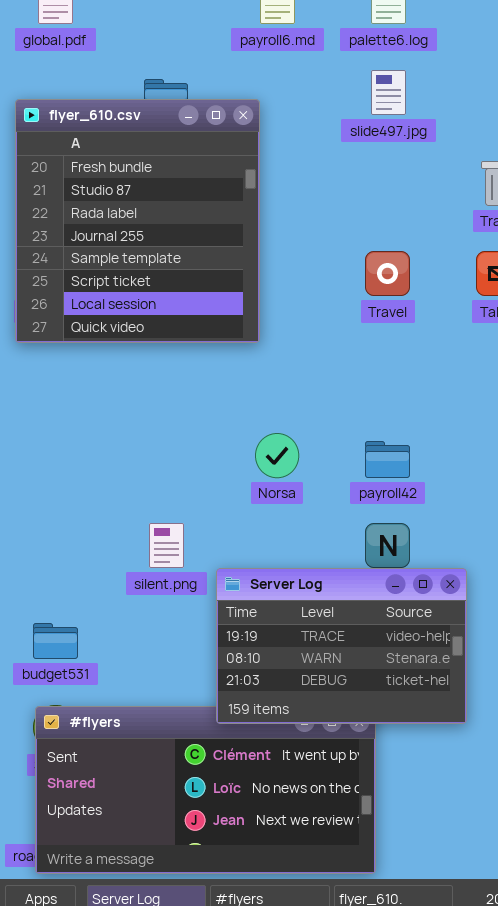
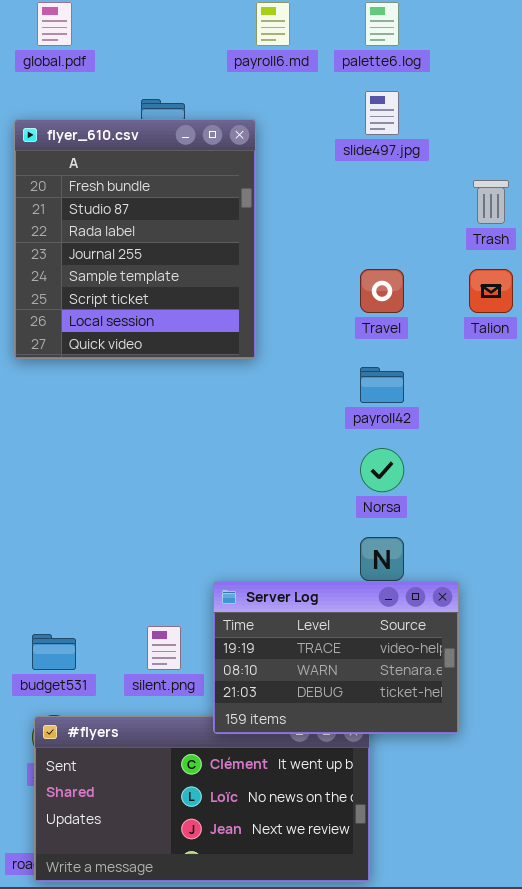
Norsa: [255,433,299,478] -> [360,448,404,492], moved
payroll42: [365,441,410,478] -> [360,367,404,403], moved
silent.png: [149,523,184,568] -> [147,626,181,670], moved

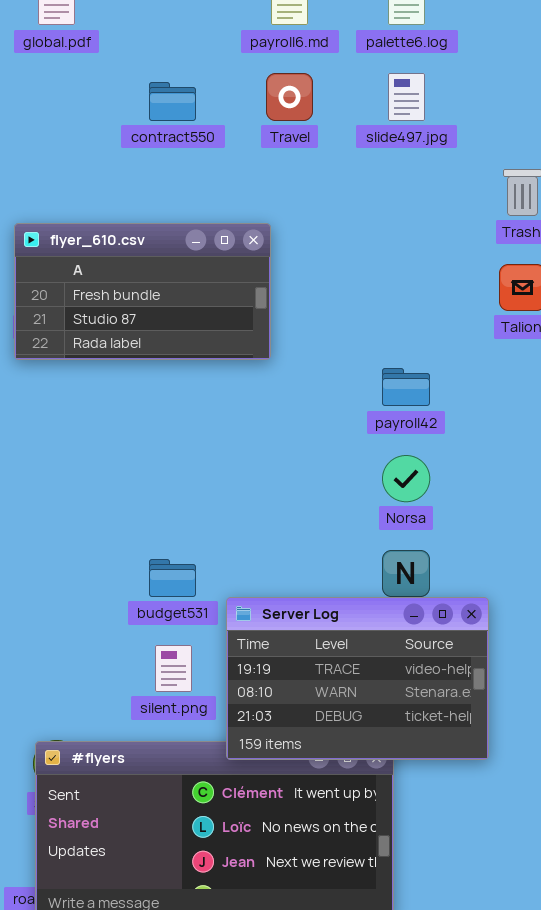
flyer_610.csv: [14,119,256,359] -> [14,223,271,360], resized
Travel: [360,269,404,313] -> [266,73,313,121], moved
budget531: [32,634,76,670] -> [149,559,196,597], moved

